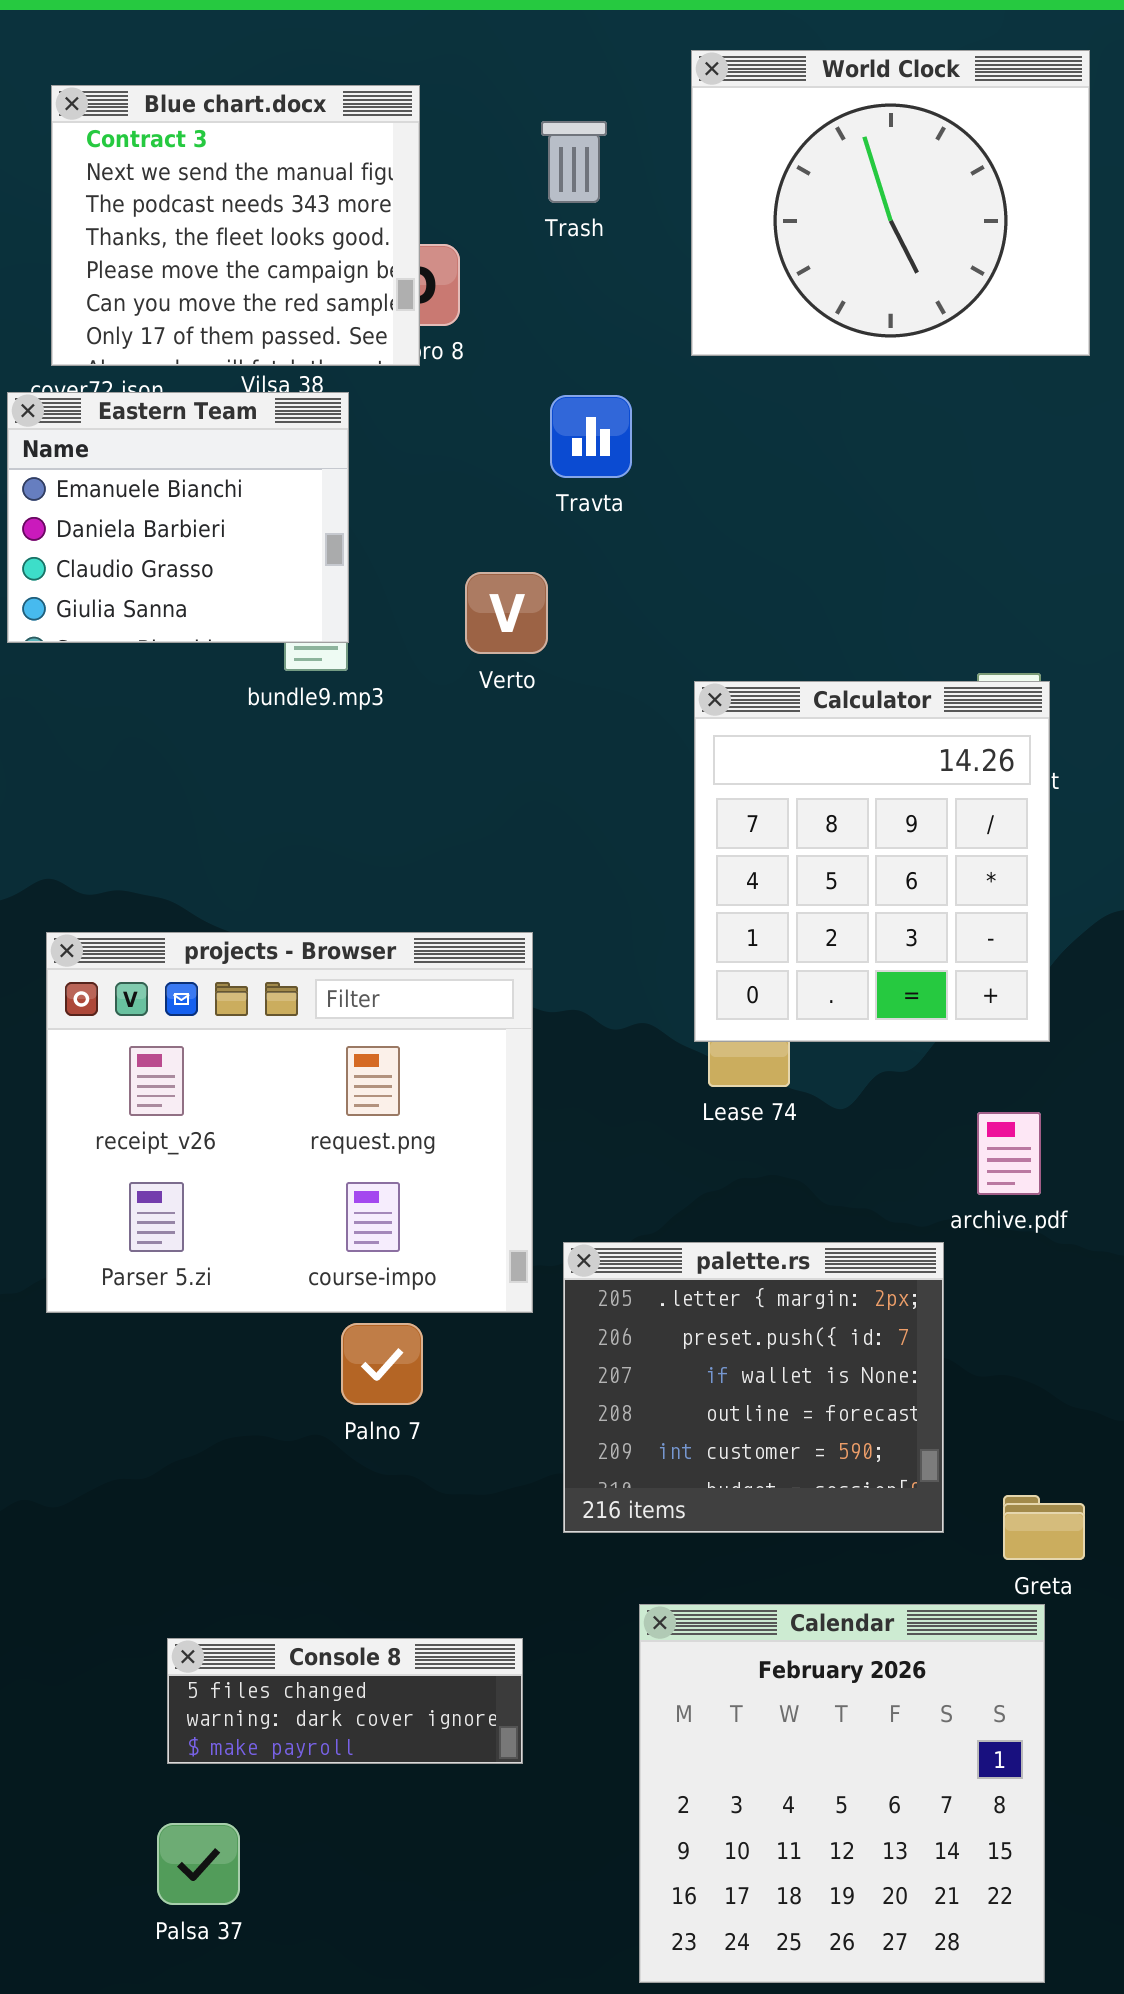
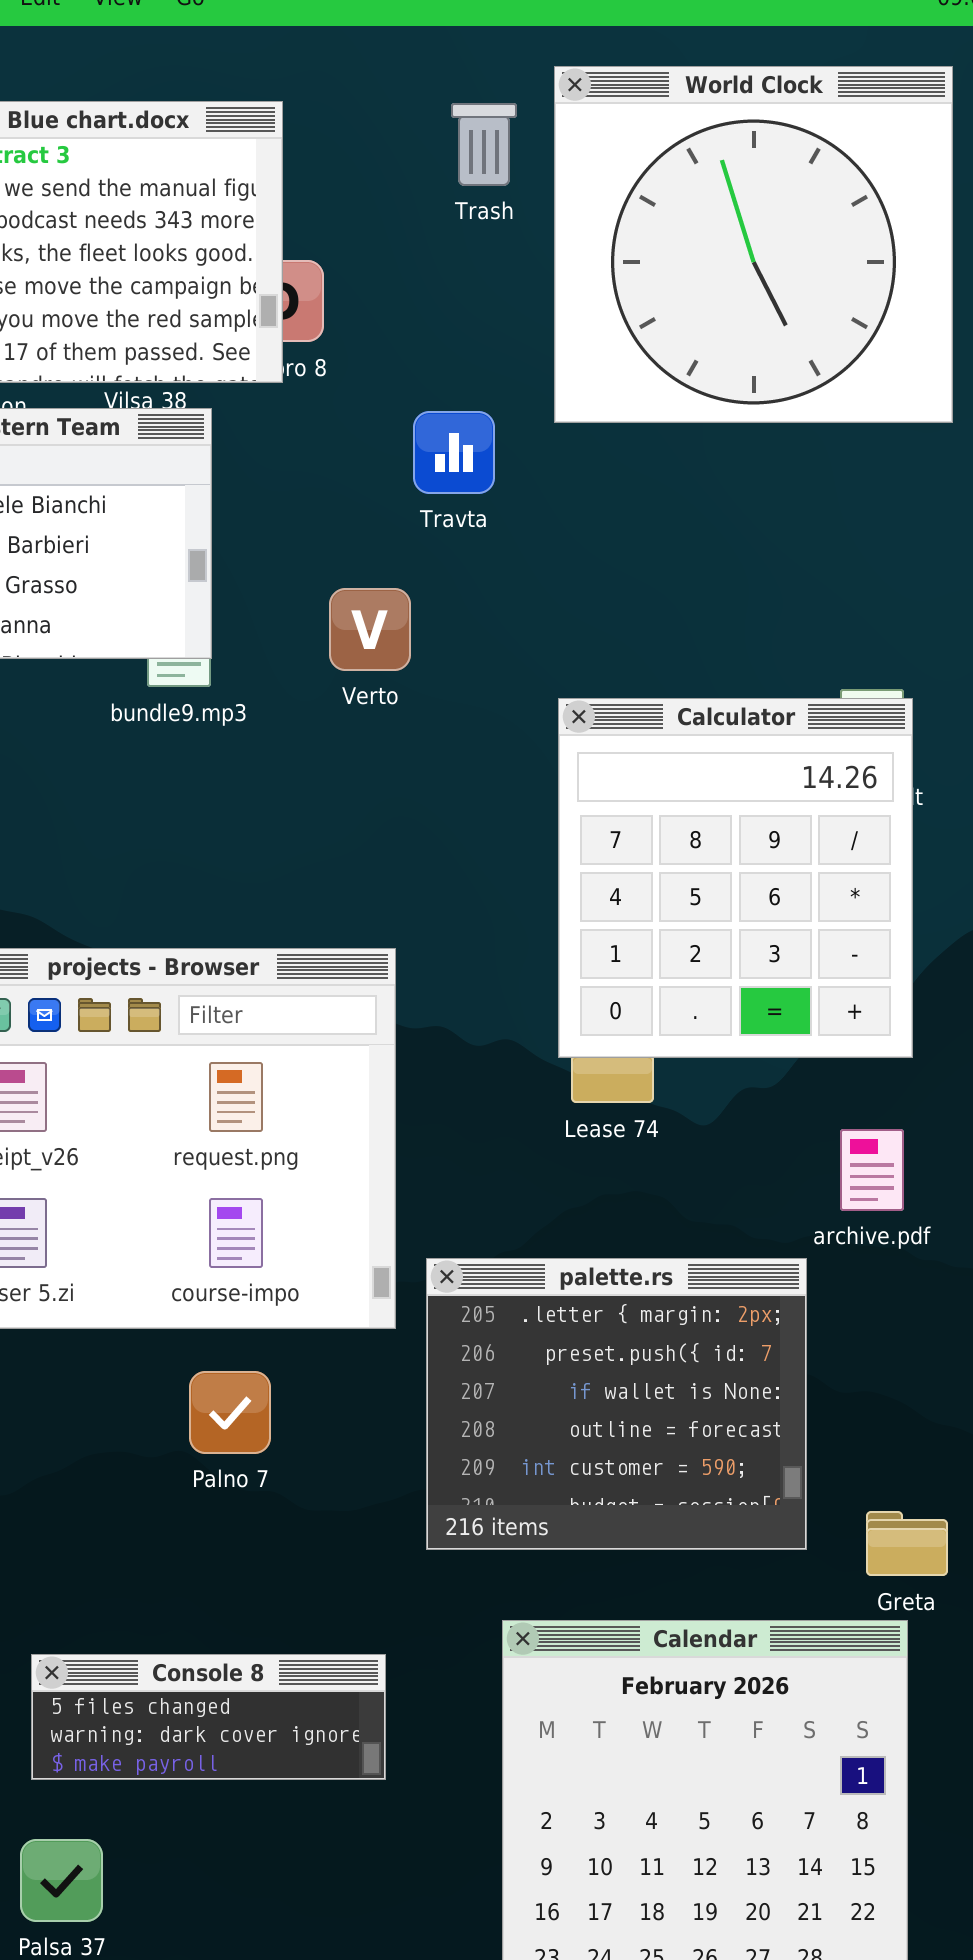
World Clock: [691,50,1090,356] -> [554,66,953,423], resized
Trash: [541,121,607,203] -> [451,103,517,186], moved
Palno 7: [341,1323,423,1405] -> [189,1371,271,1454], moved

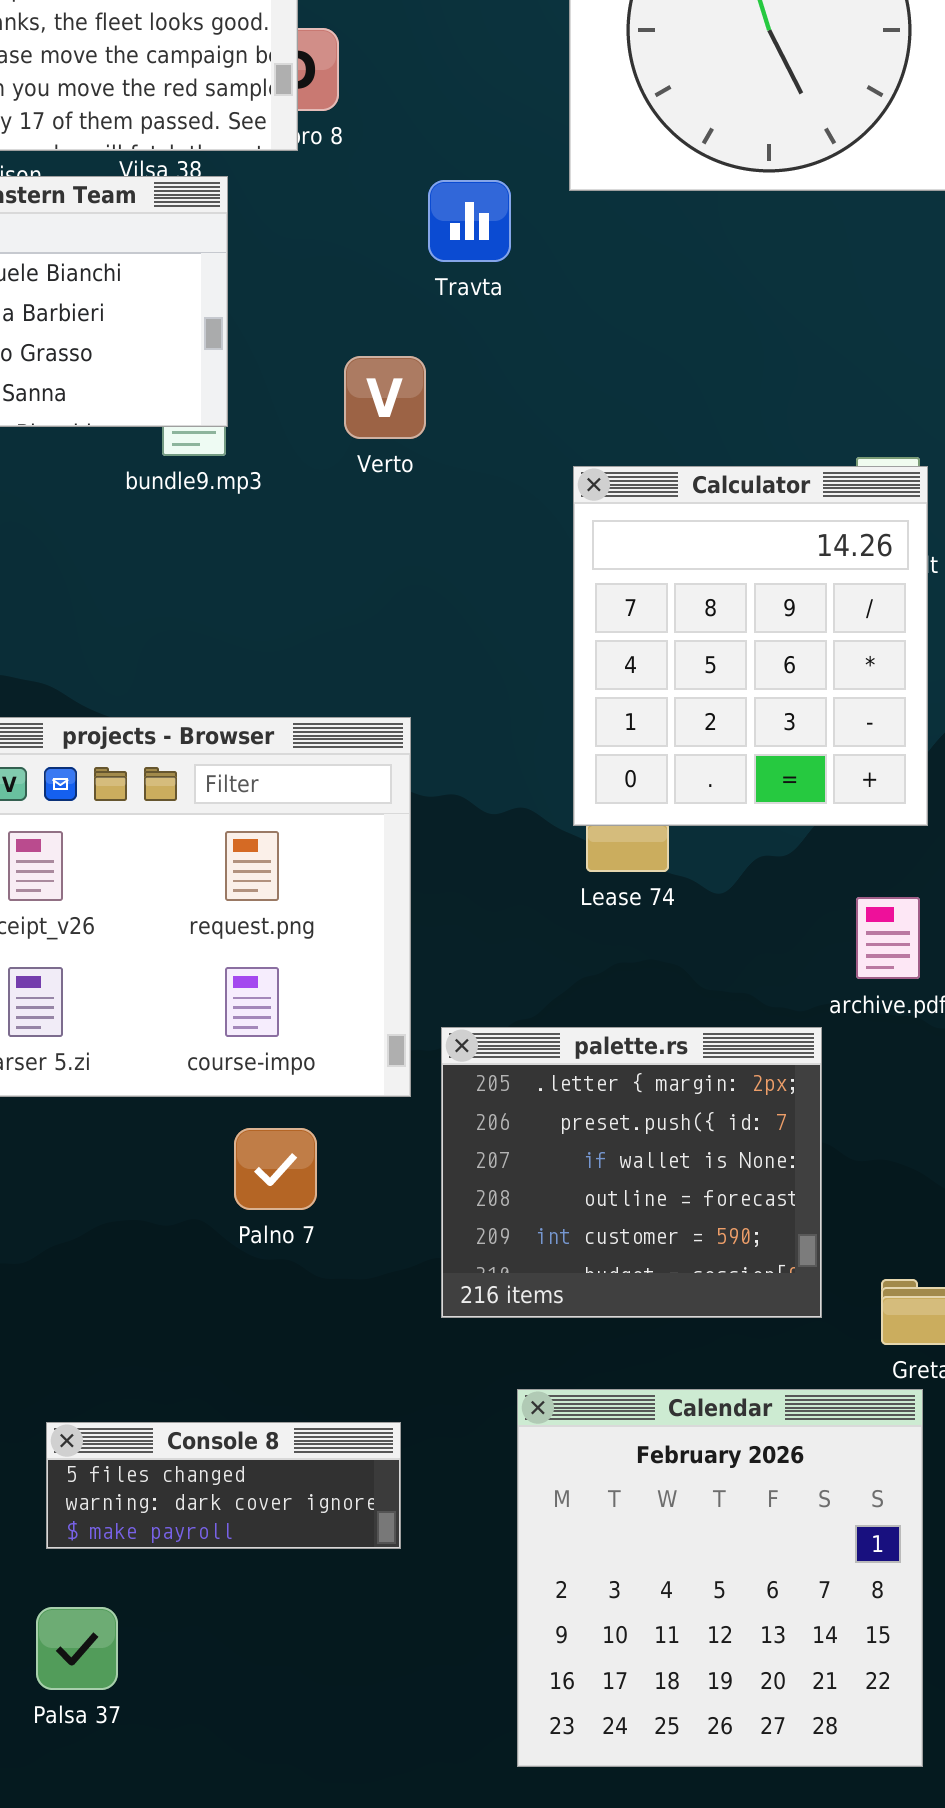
Palno 7: [189,1371,271,1454] -> [234,1128,317,1210], moved

